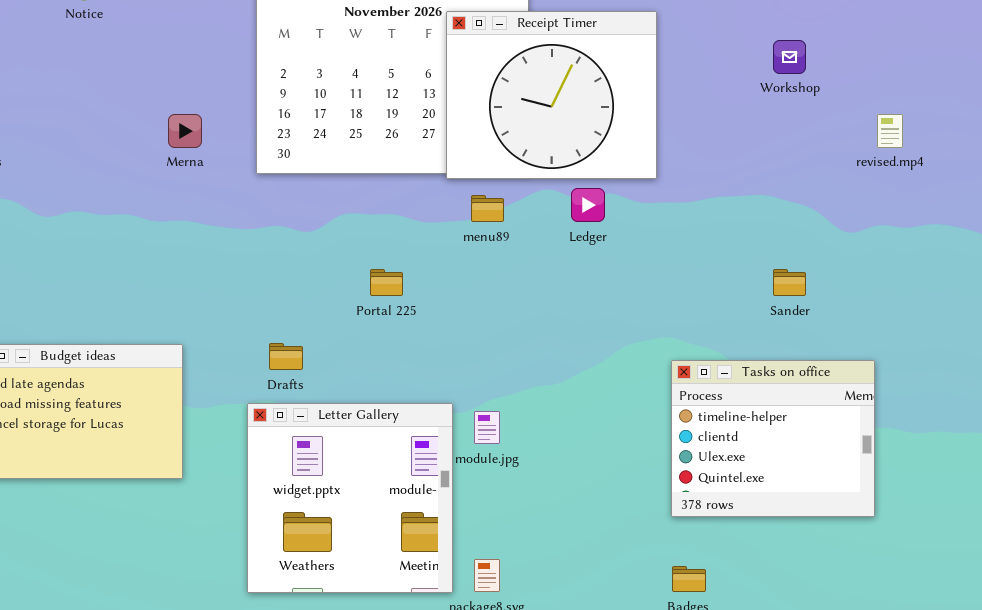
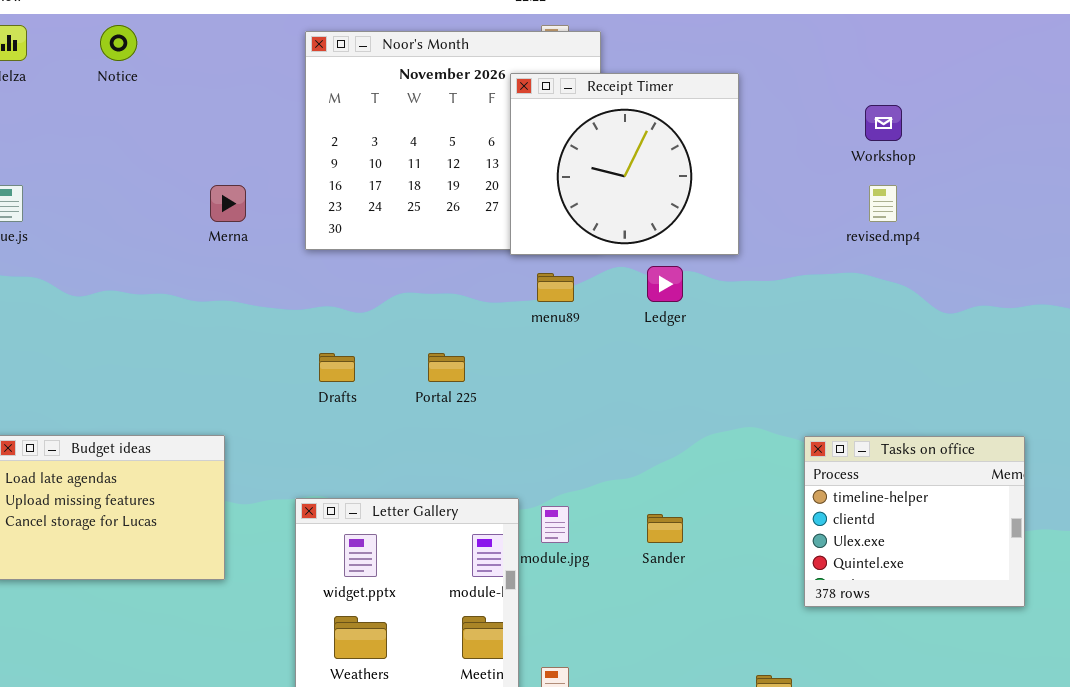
revised.mp4: [877,114,903,148] -> [869,185,897,222], moved
Sander: [773,269,806,296] -> [647,514,683,543], moved
Drafts: [269,343,303,370] -> [319,353,355,382], moved
Tasks on office: [671,360,875,517] -> [804,436,1025,607], moved

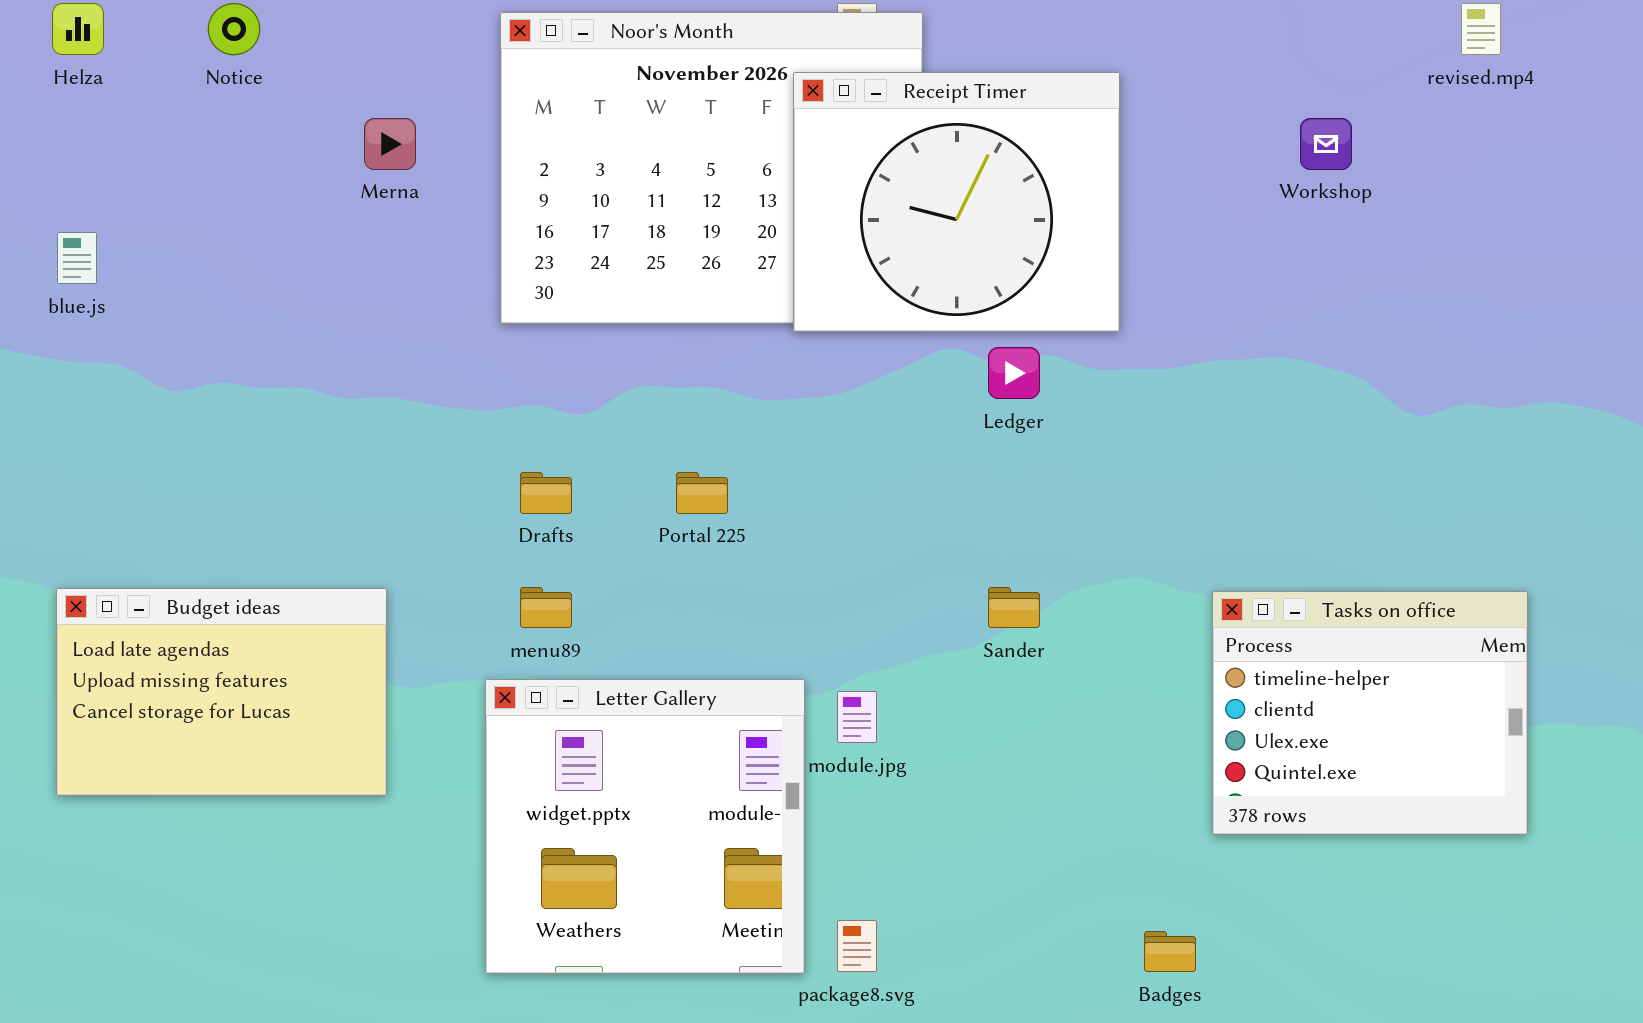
Merna: [210,185,246,222] -> [364,118,416,170], moved
revised.mp4: [869,185,897,222] -> [1461,3,1501,55], moved
menu89: [537,273,574,302] -> [520,587,572,628], moved
Sander: [647,514,683,543] -> [988,587,1040,628], moved

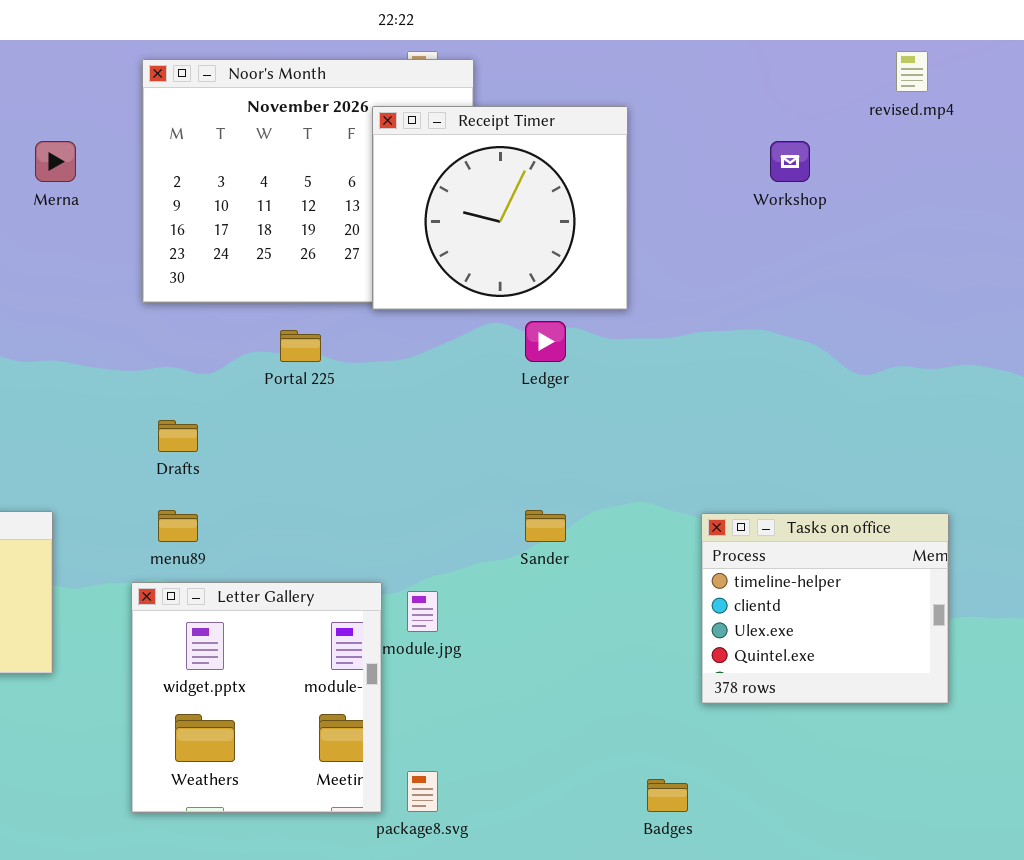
Portal 225: [676,472,728,514] -> [280,330,321,362], moved

